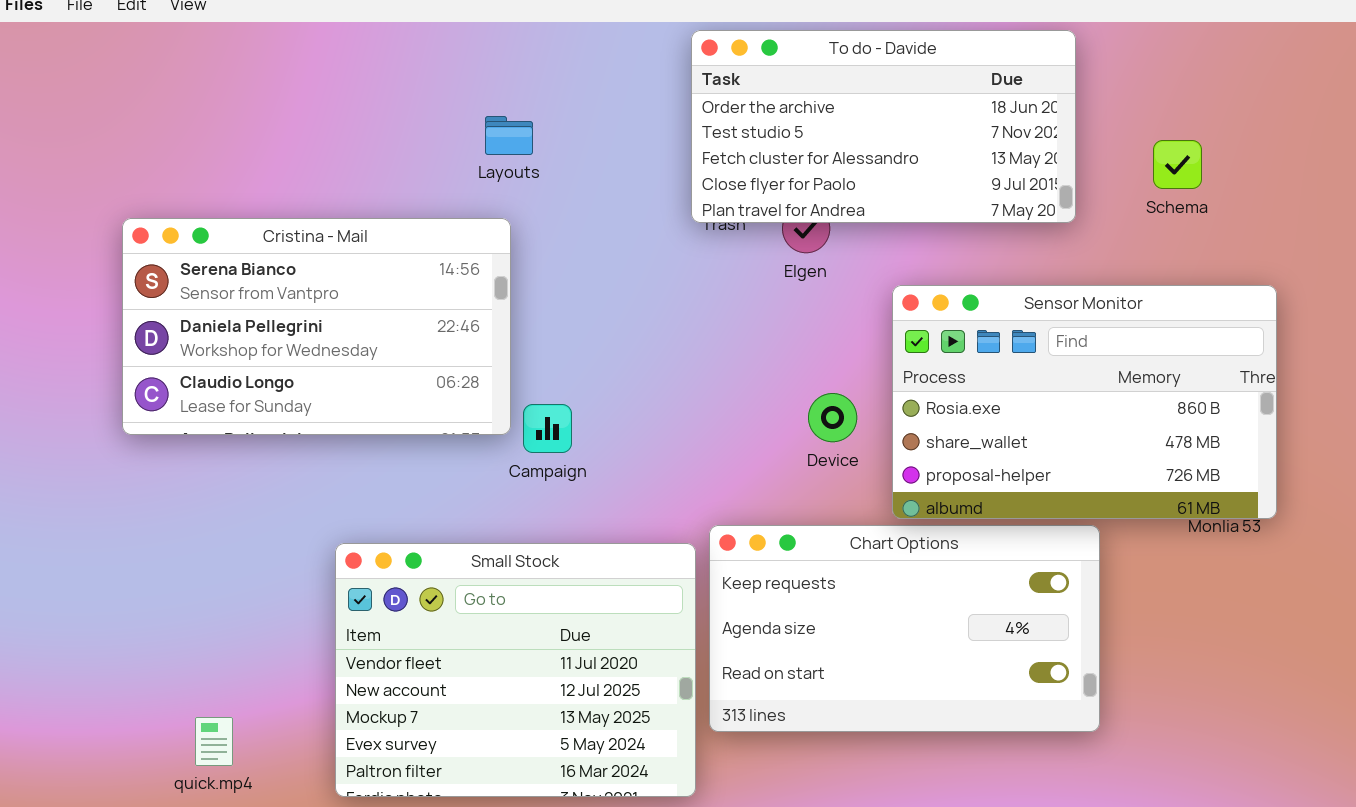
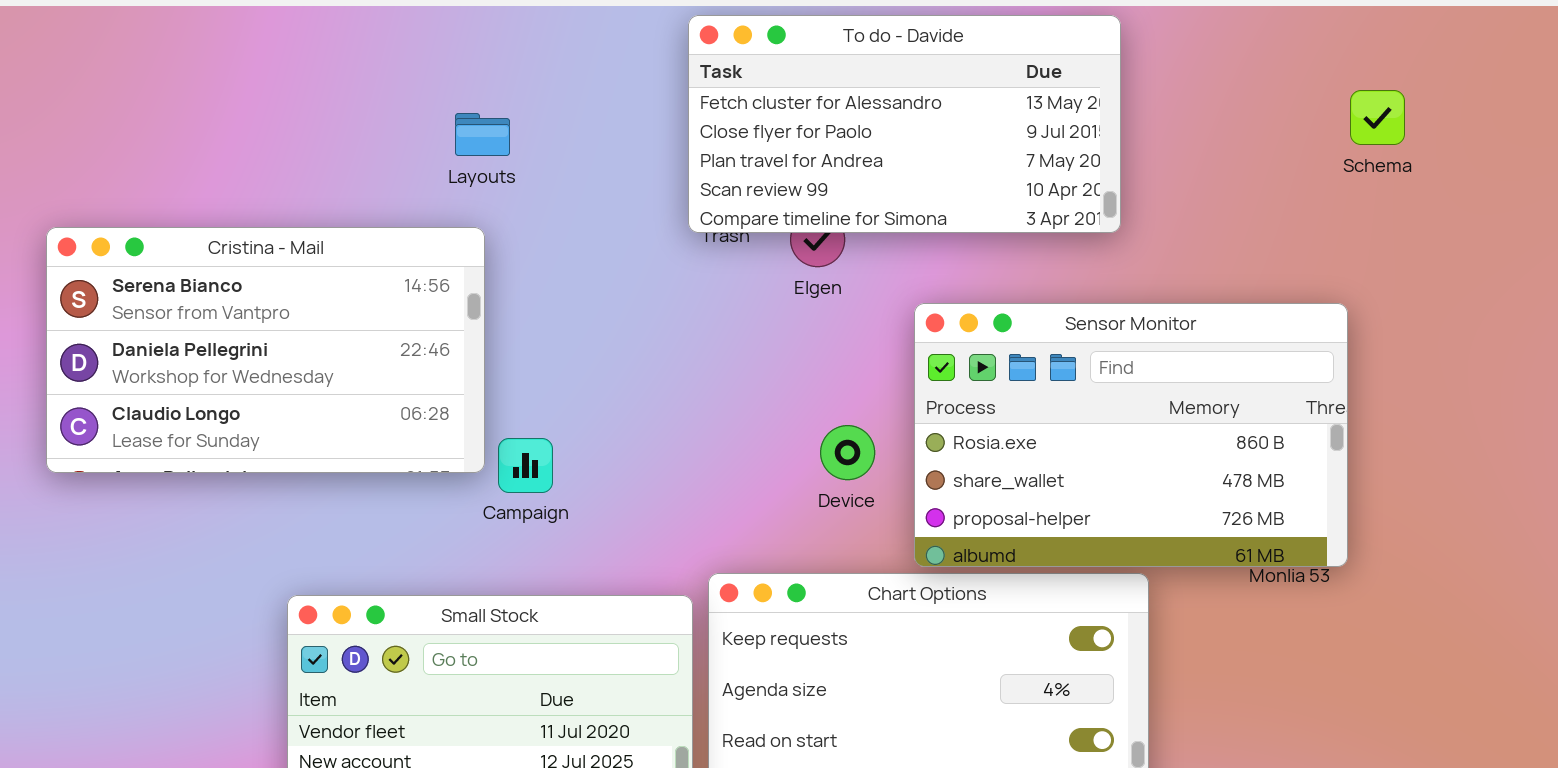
To do - Davide: [691,30,1076,223] -> [688,15,1121,233], scrolled down 2 rows
Schema: [1153,140,1202,189] -> [1350,90,1405,145], moved

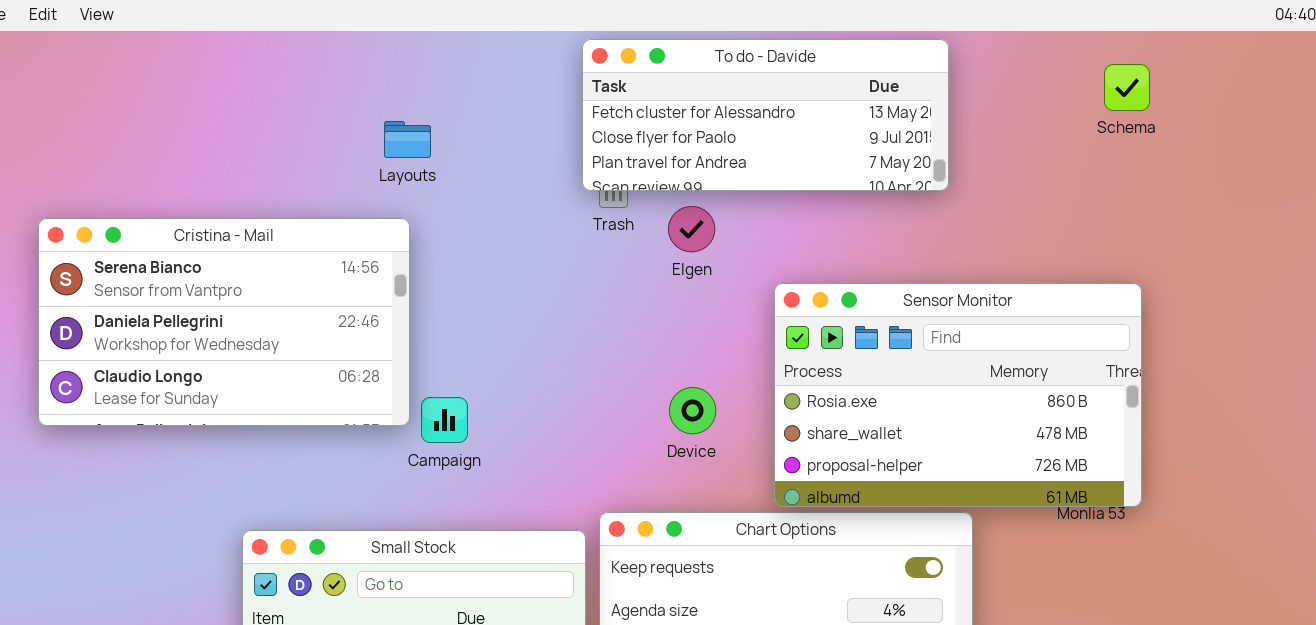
To do - Davide: [688,15,1121,233] -> [582,39,949,191], resized
Schema: [1350,90,1405,145] -> [1104,64,1150,111], moved
Device: [820,425,875,480] -> [669,387,716,434], moved

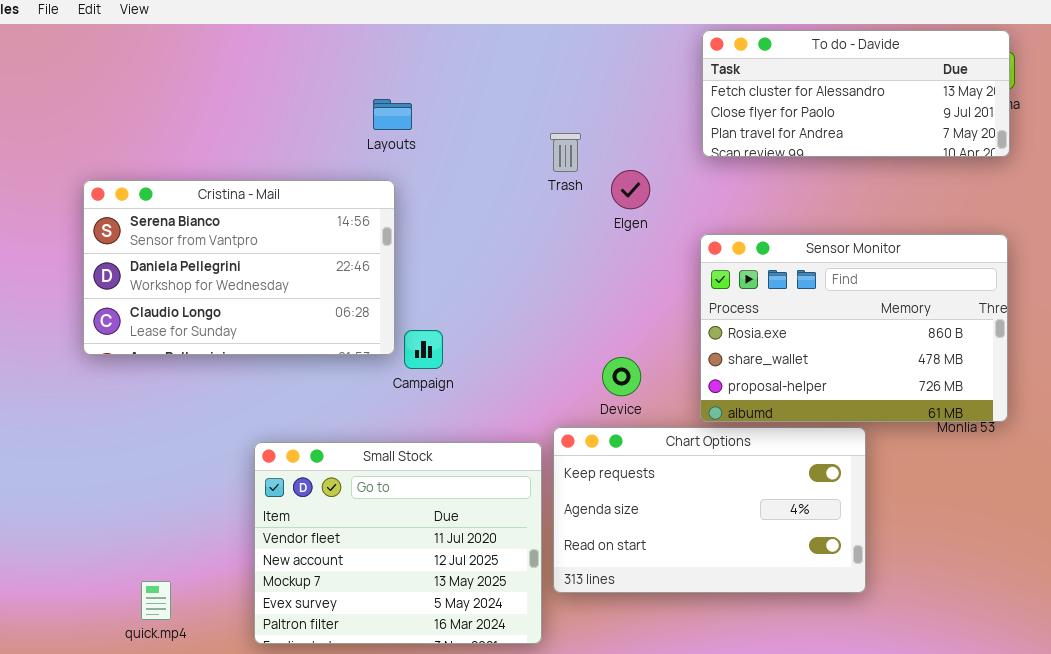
To do - Davide: [582,39,949,191] -> [702,30,1010,157], moved
Device: [669,387,716,434] -> [602,357,641,396], moved

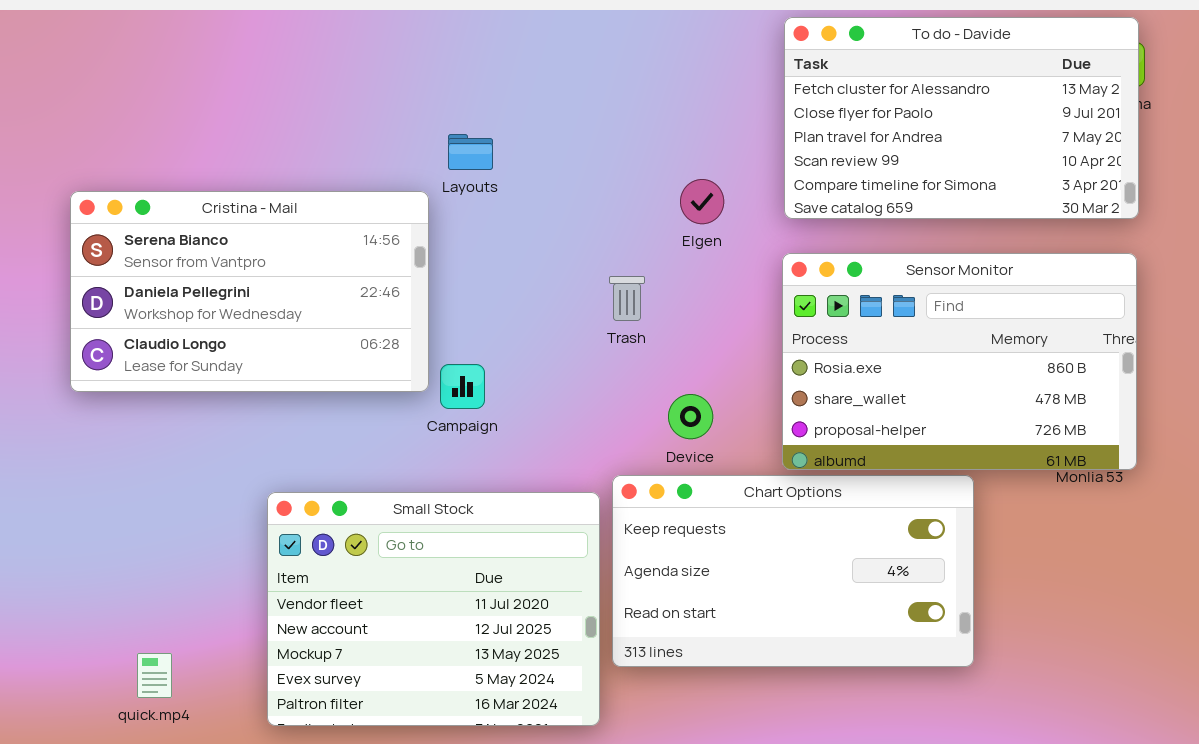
To do - Davide: [702,30,1010,157] -> [784,17,1139,219], resized
Layouts: [373,99,412,130] -> [448,134,493,170], moved
Trash: [550,133,581,172] -> [609,276,645,321], moved

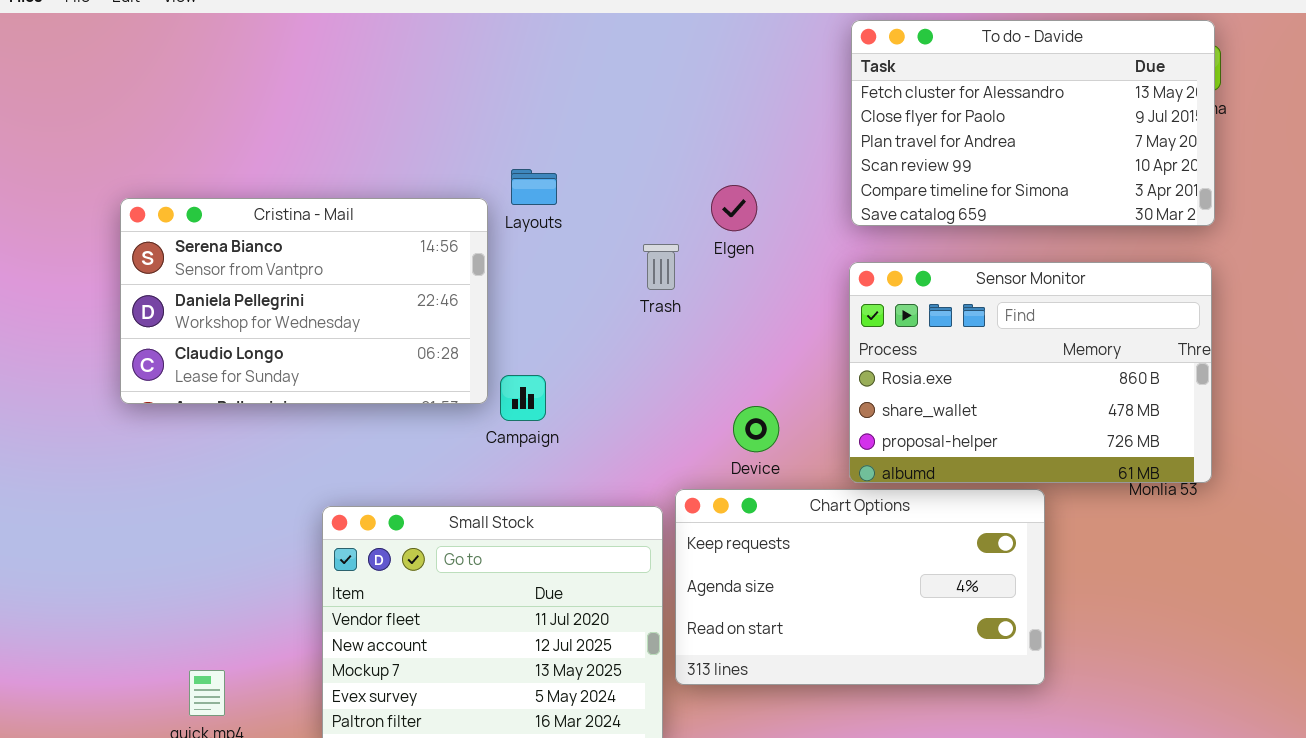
Layouts: [448,134,493,170] -> [511,169,557,205], moved
Elgen: [680,179,724,224] -> [711,185,757,231], moved
Trash: [609,276,645,321] -> [643,244,679,290], moved

